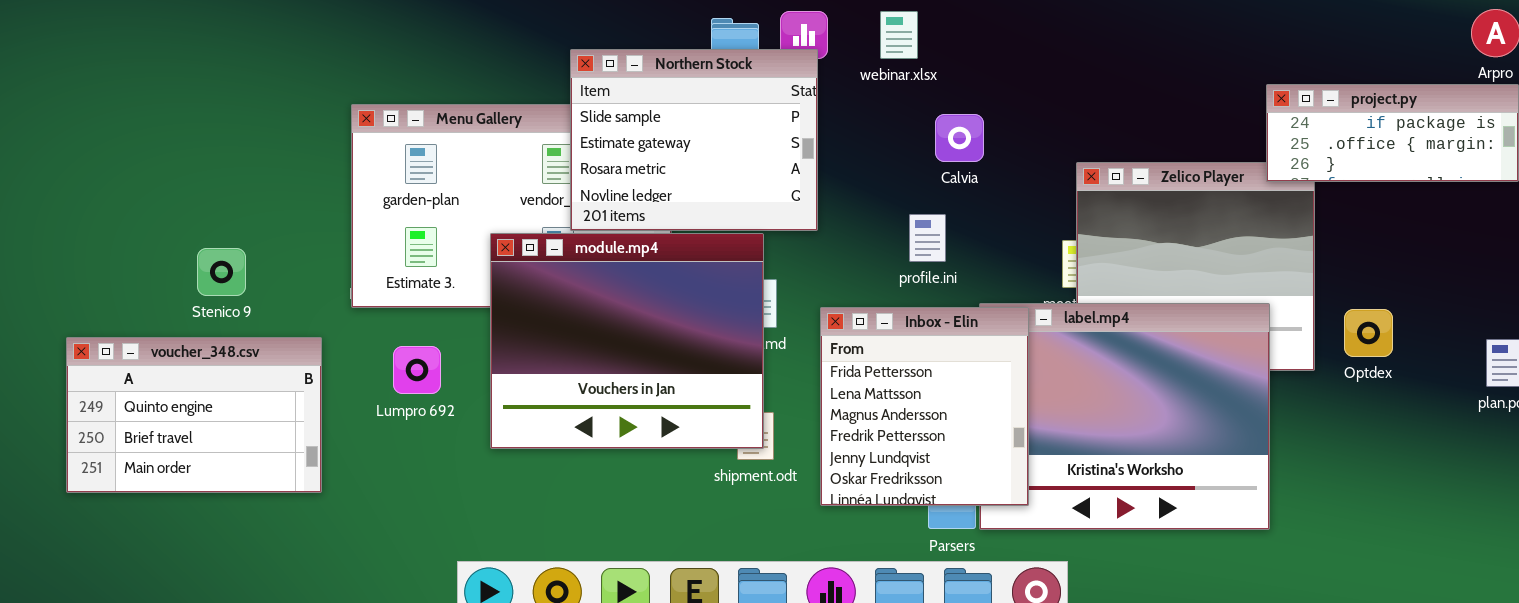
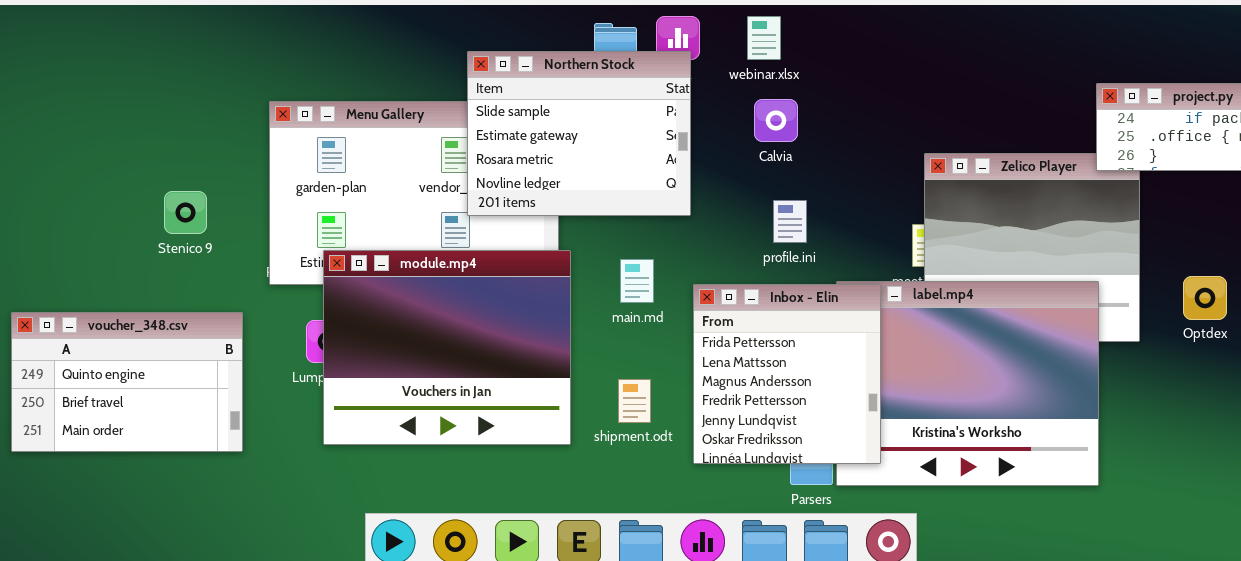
Calvia: [935,114,984,162] -> [754,99,798,142], moved
module.mp4: [490,233,764,449] -> [323,250,571,445], moved
Stenico 9: [197,248,246,296] -> [164,191,207,234], moved
Optdex: [1344,309,1393,357] -> [1183,276,1227,320], moved

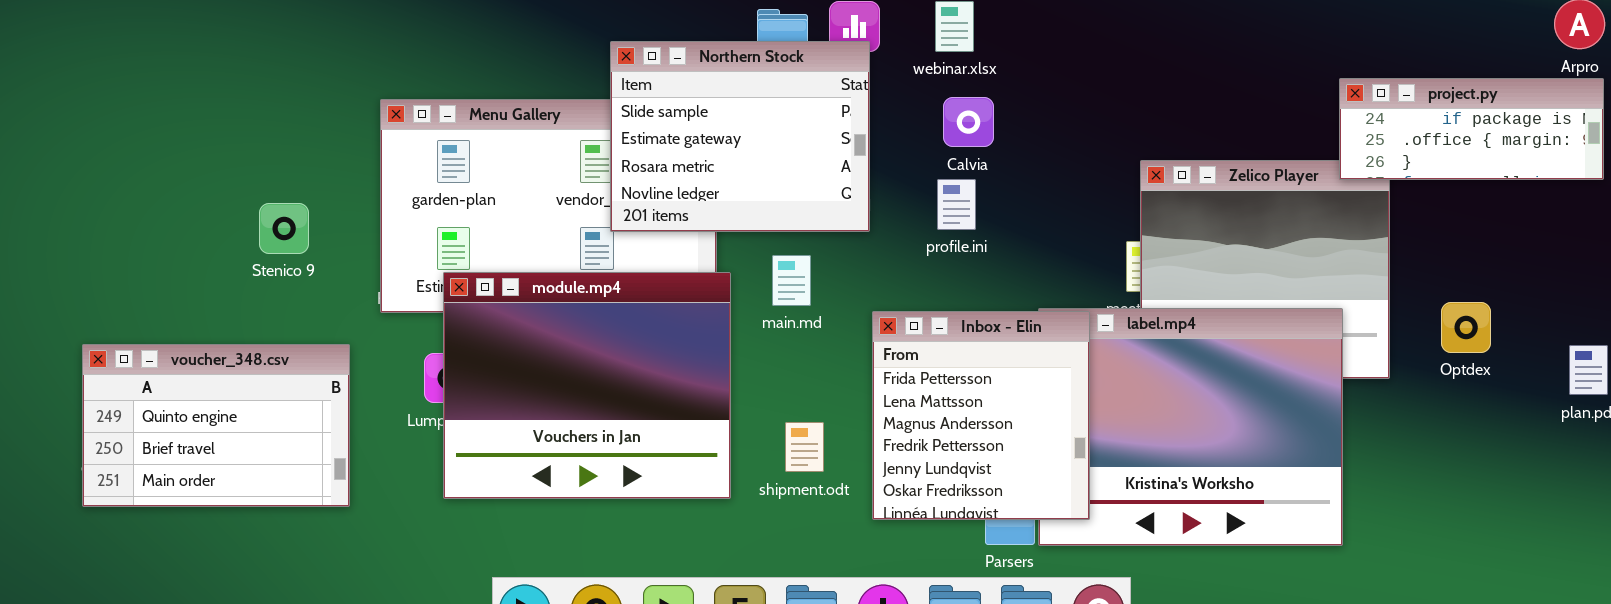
profile.ini: [773,200,807,243] -> [937,179,976,230], moved
main.md: [620,259,654,303] -> [772,255,811,306], moved

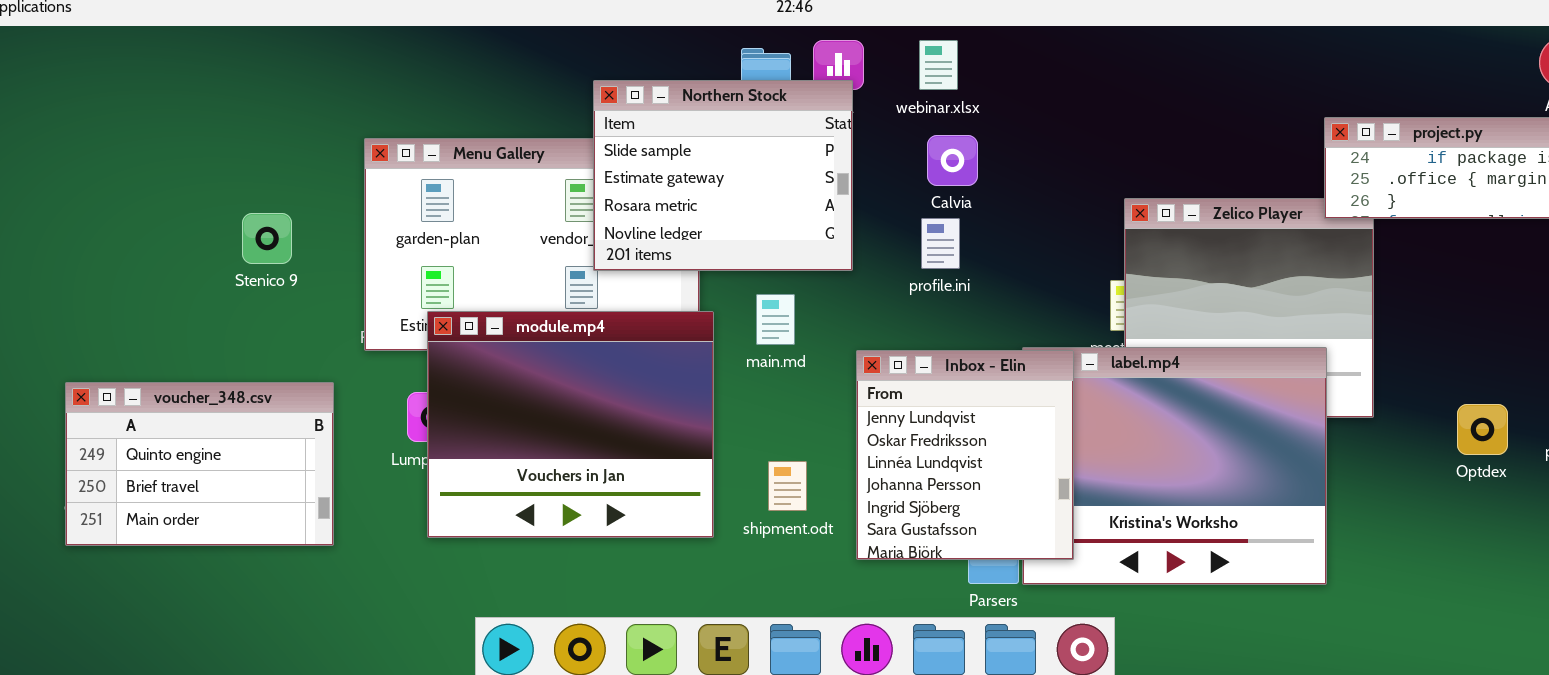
Stenico 9: [259,203,309,254] -> [242,213,292,264], moved
Optdex: [1441,302,1491,353] -> [1457,404,1508,455], moved
Inbox - Elin: [872,311,1090,520] -> [856,350,1074,560], scrolled down 4 rows

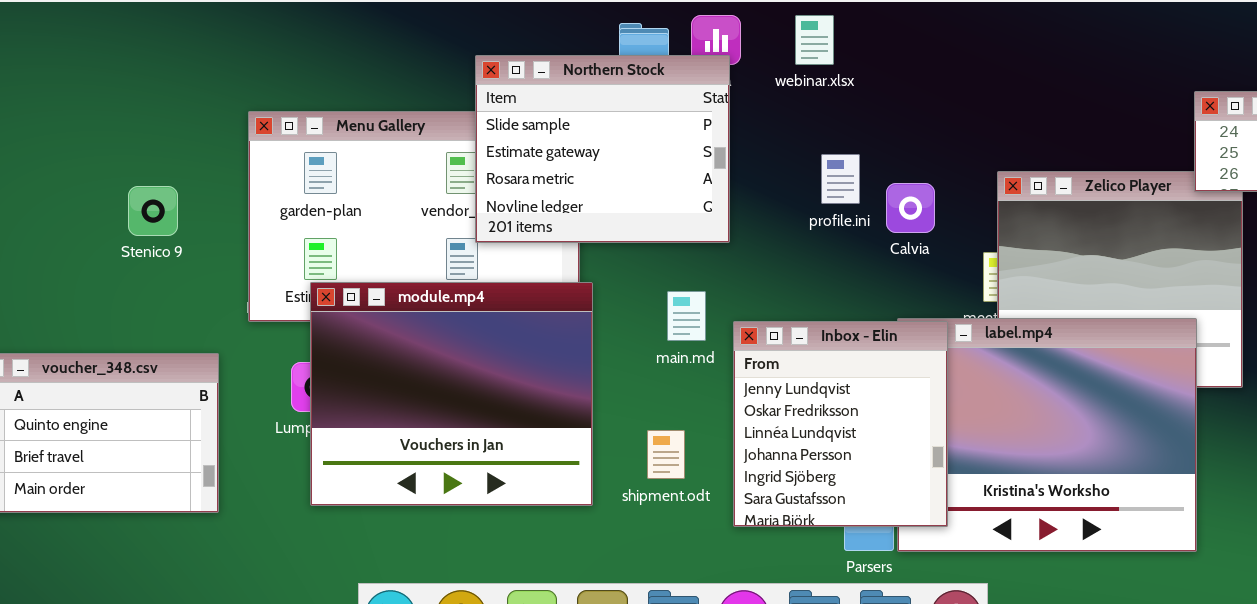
Calvia: [927,135,978,186] -> [886,183,935,233], moved
profile.ini: [921,218,960,269] -> [821,154,860,204], moved
main.md: [756,294,795,345] -> [667,291,706,341], moved

